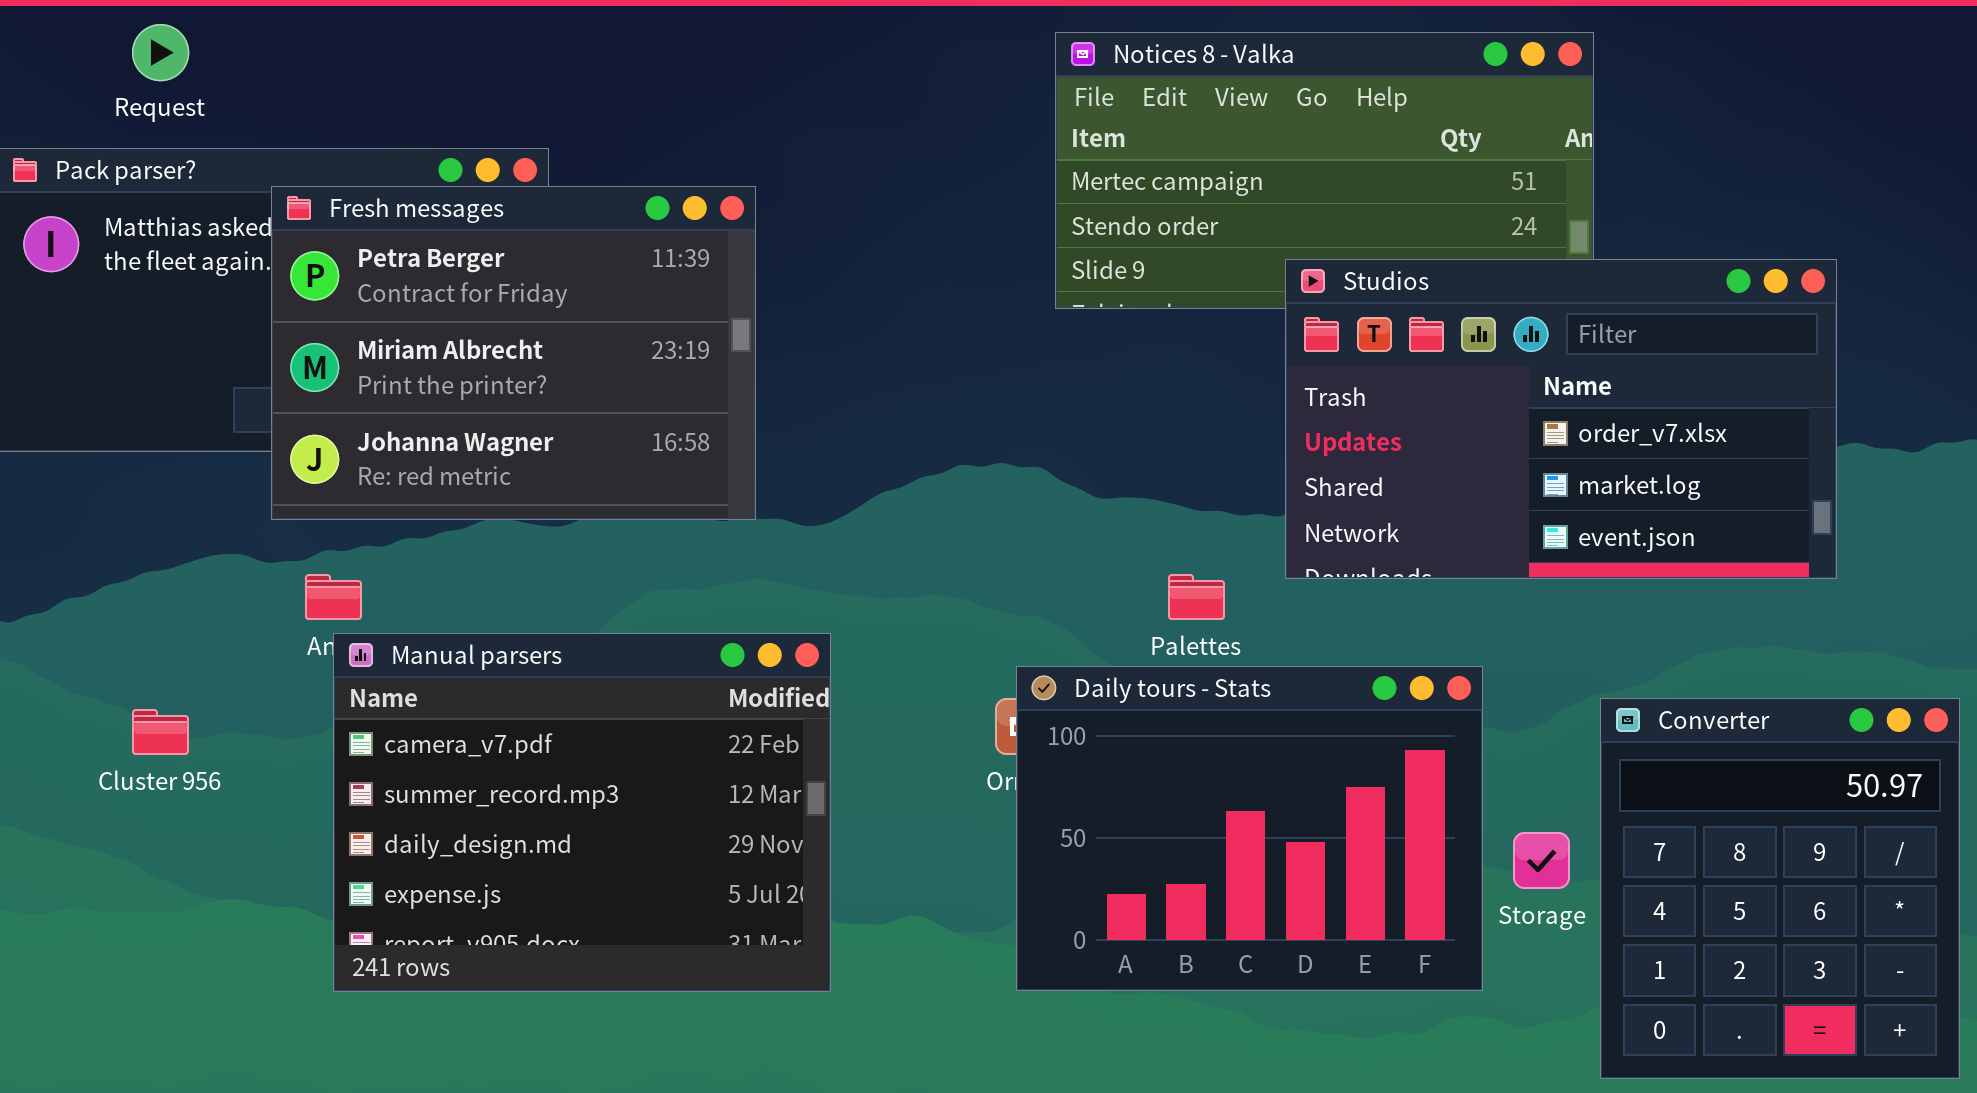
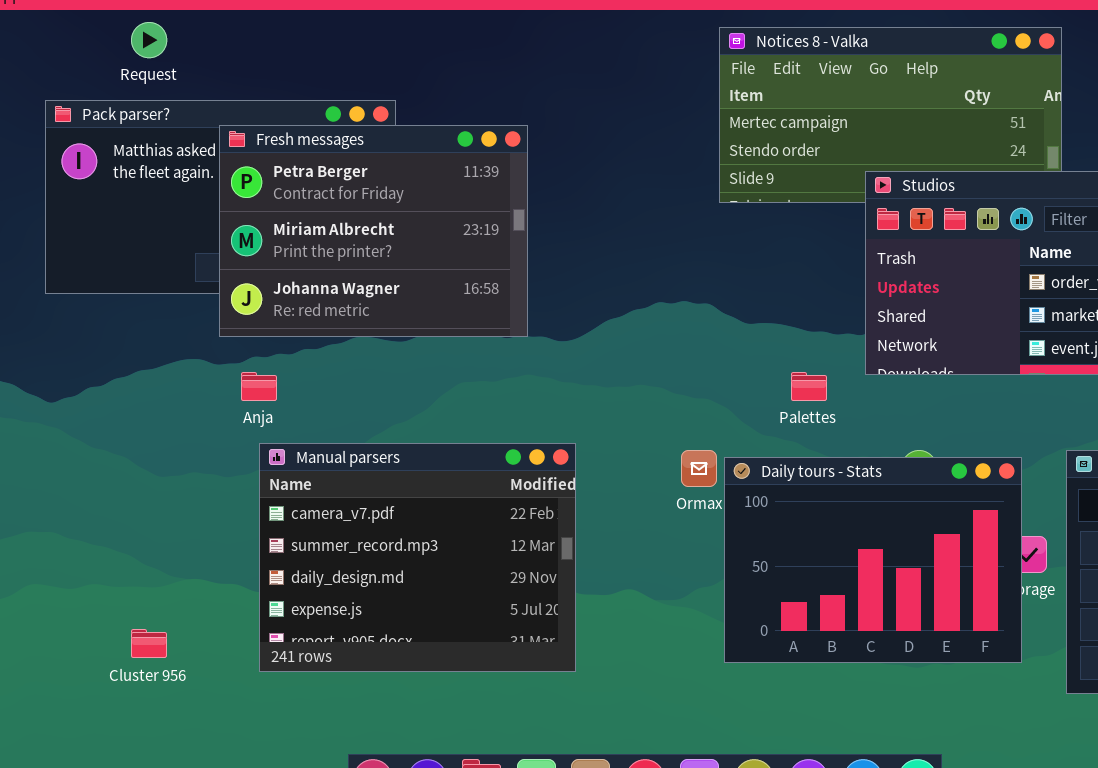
Manual parsers: [333,633,831,992] -> [259,443,576,672], moved
Daily tours - Stats: [1016,666,1483,991] -> [724,457,1022,663], moved
Cluster 956: [132,709,189,755] -> [131,629,167,658], moved

